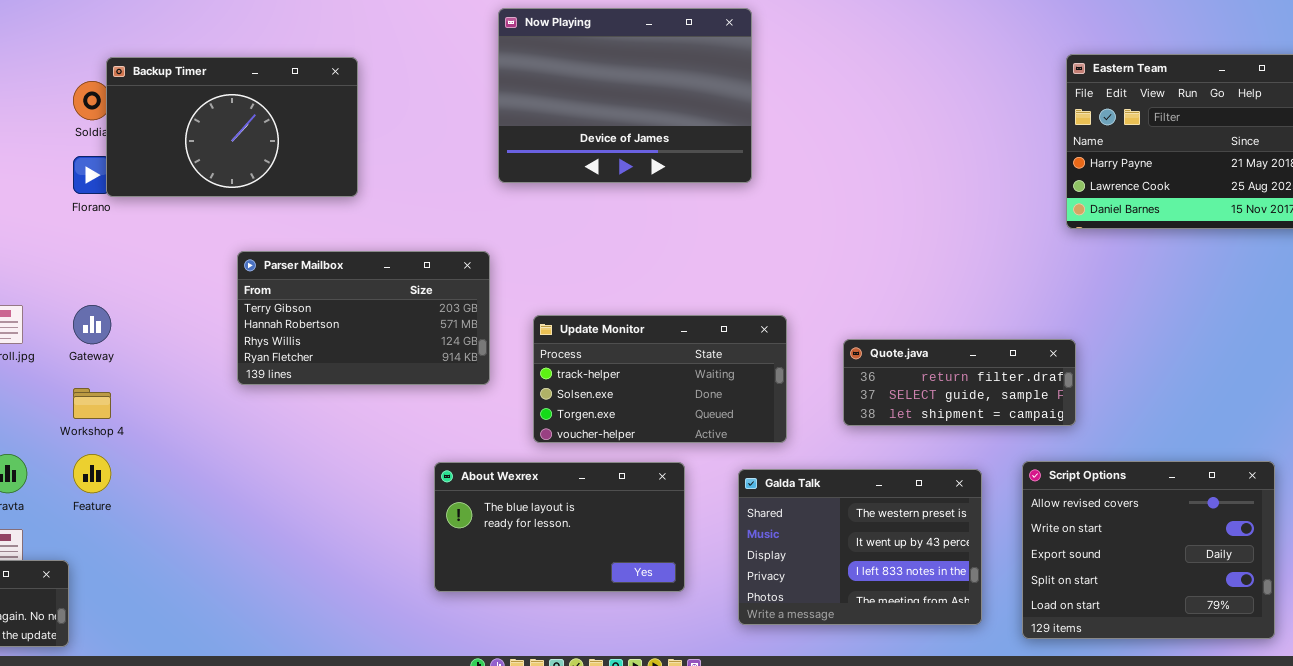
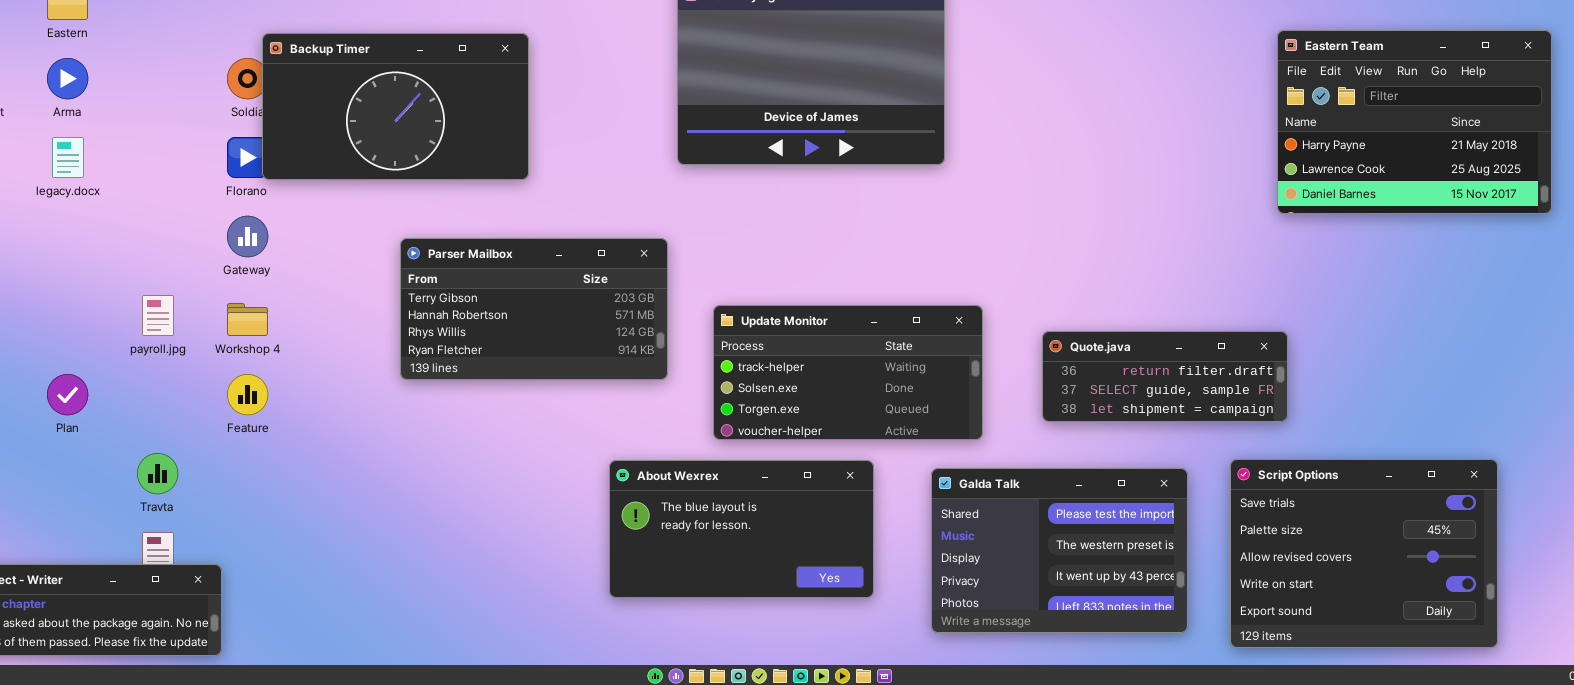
Gateway: [73,305,111,344] -> [227,216,268,257], moved
Workshop 4: [73,388,111,419] -> [227,303,268,336], moved
Feature: [73,454,111,493] -> [227,374,268,415], moved
Script Options: [1022,461,1275,639] -> [1230,459,1498,648], scrolled up 2 rows
Galda Talk: [738,469,982,625] -> [931,468,1188,633], scrolled up 1 row

